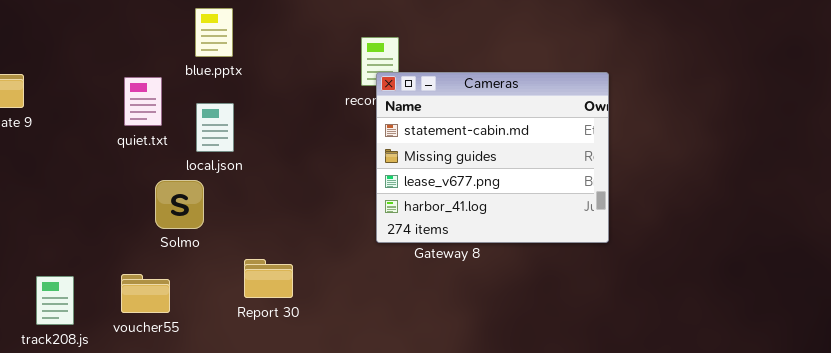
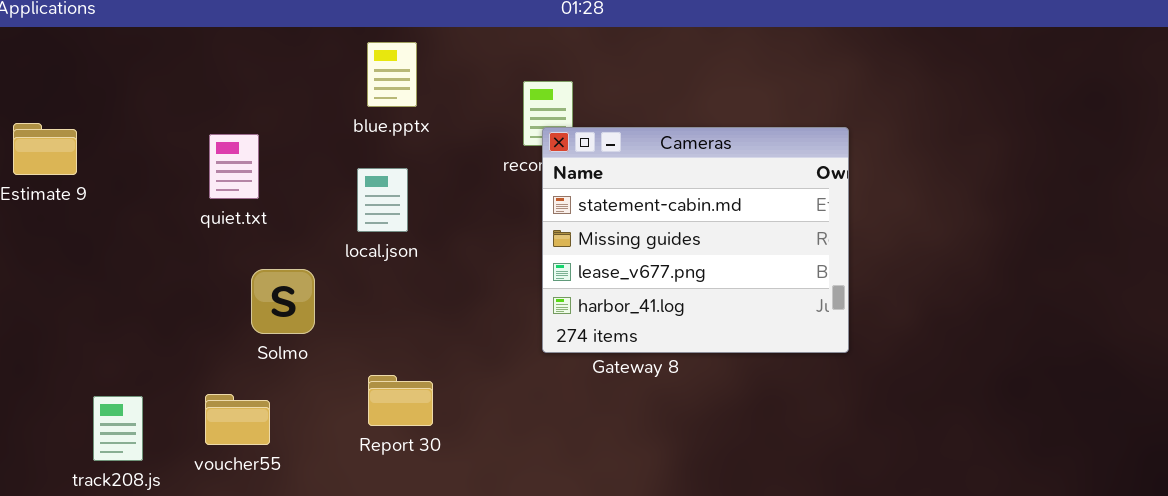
blue.pptx: [195,8,233,57] -> [367,42,417,107], moved
local.json: [196,103,234,152] -> [357,168,408,232], moved

